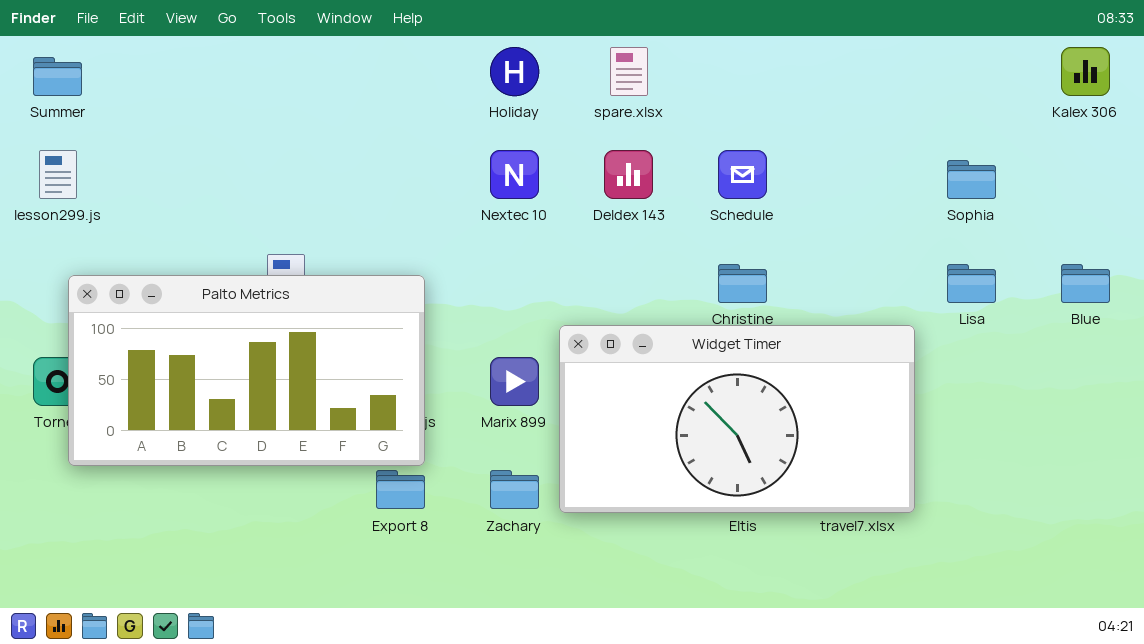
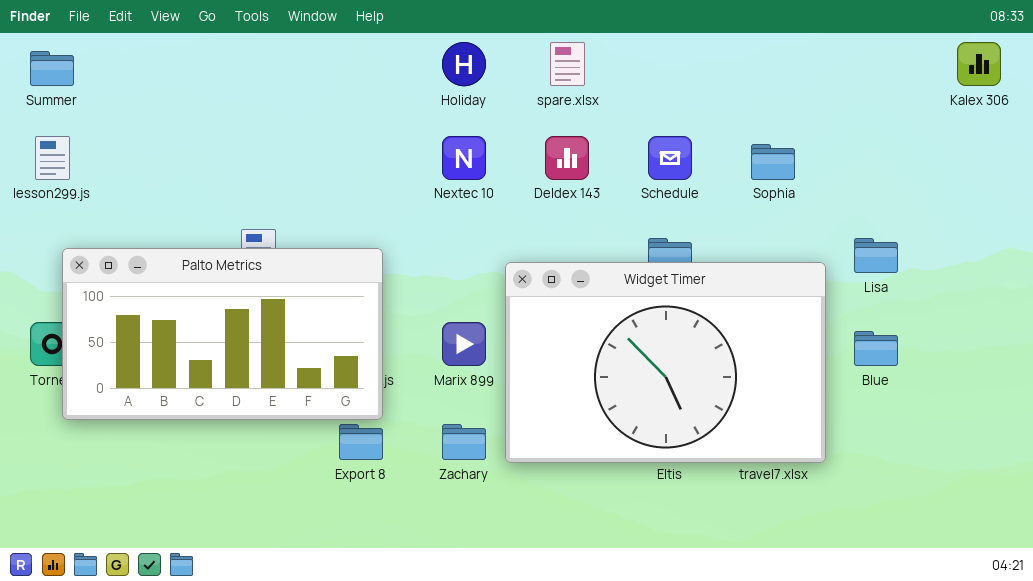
Sophia: [947,160,996,199] -> [751,144,795,180], moved
Blue: [1061,264,1110,303] -> [854,331,898,366], moved
Widget Timer: [559,325,915,513] -> [505,262,826,463], resized

